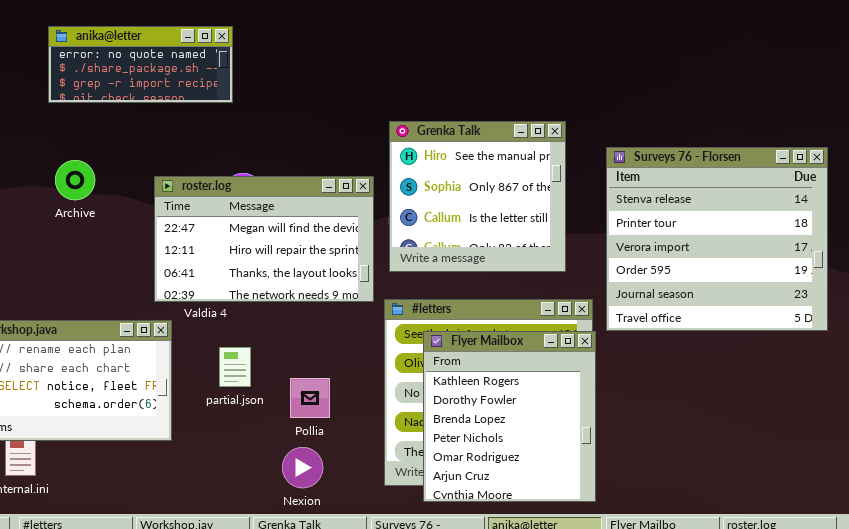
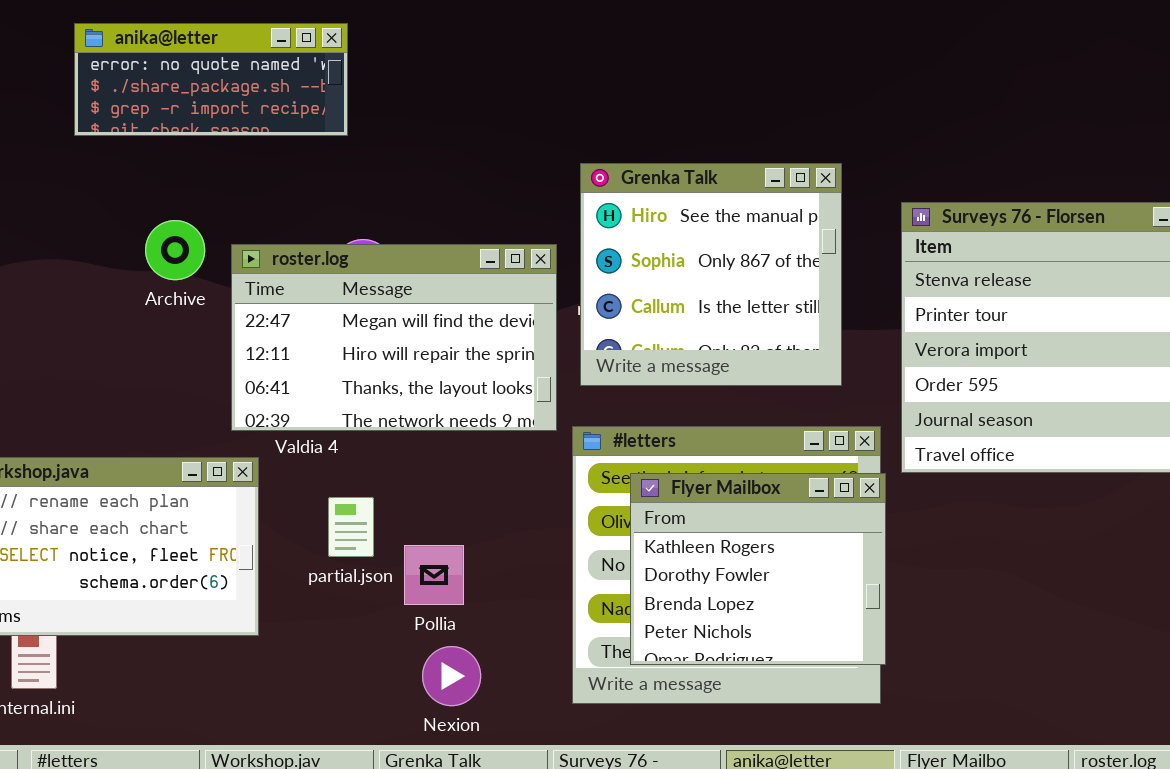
Archive: [55,160,95,200] -> [145,220,205,280], moved
Flyer Mailbox: [423,331,596,502] -> [630,473,886,665], resized
Pollia: [290,378,330,418] -> [404,545,464,605], moved

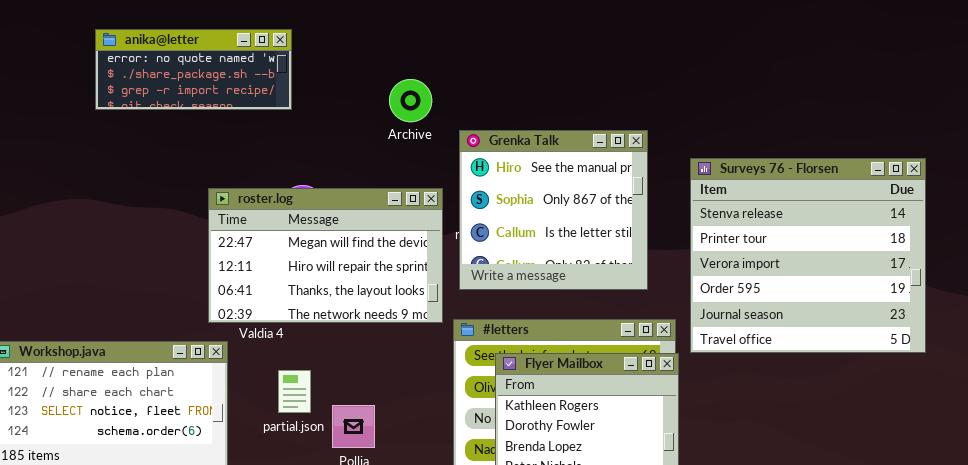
Archive: [145,220,205,280] -> [389,79,432,122], moved

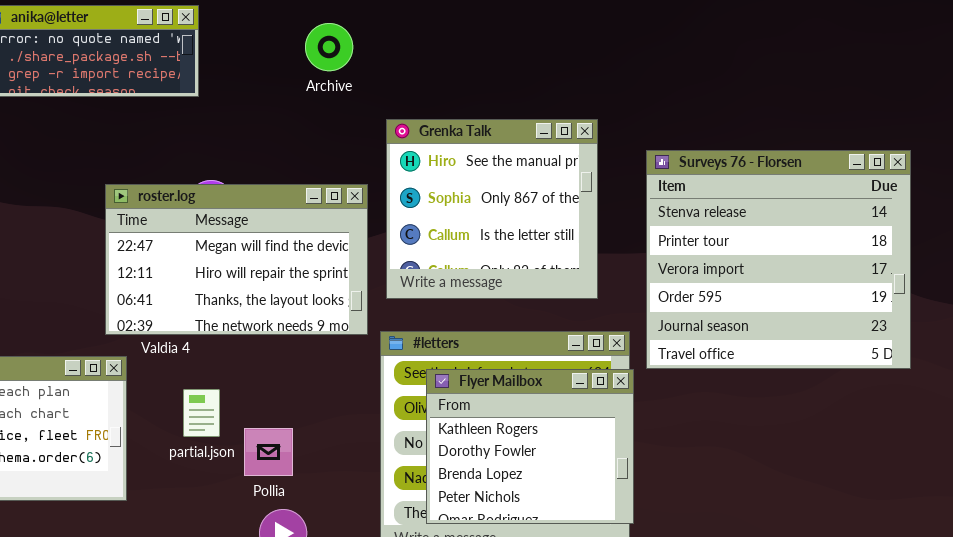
Archive: [389,79,432,122] -> [305,23,353,71], moved

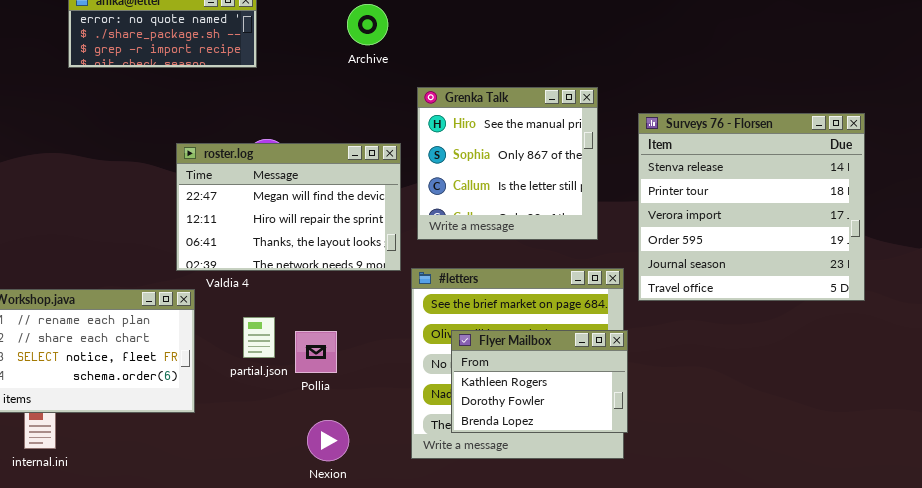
Flyer Mailbox: [426,369,634,524] -> [451,330,628,433], resized
Pollia: [244,428,293,476] -> [295,331,337,373], moved

